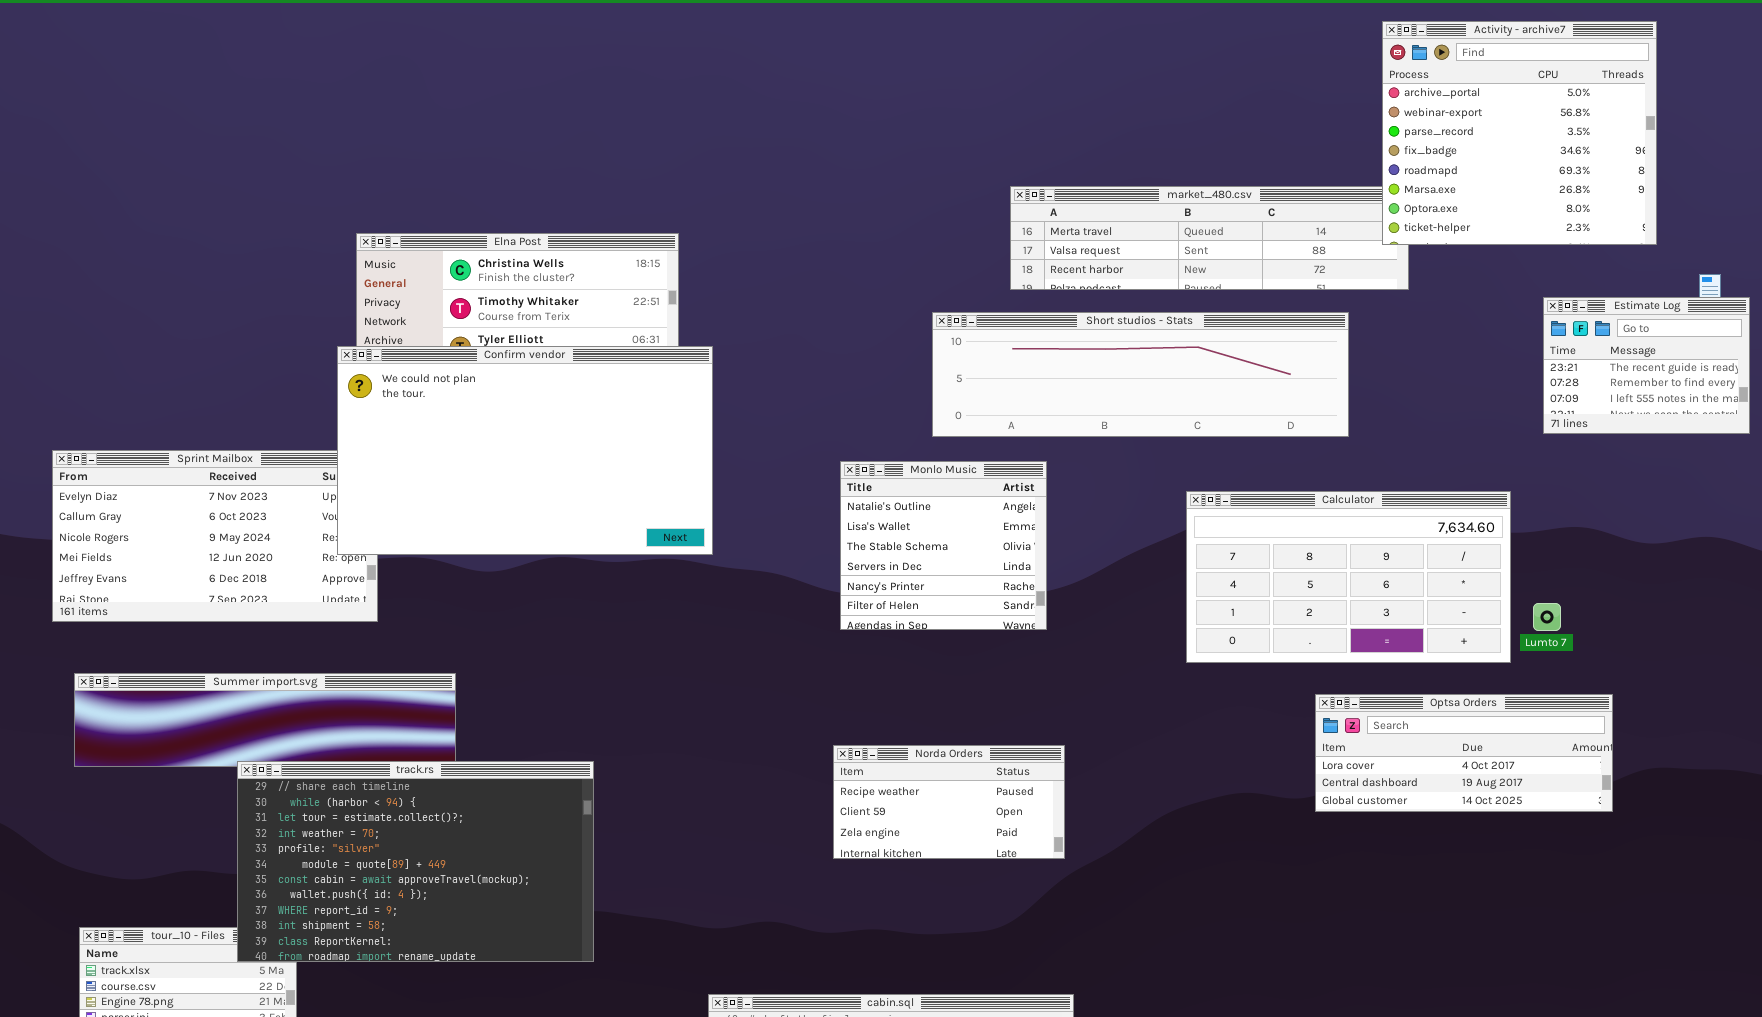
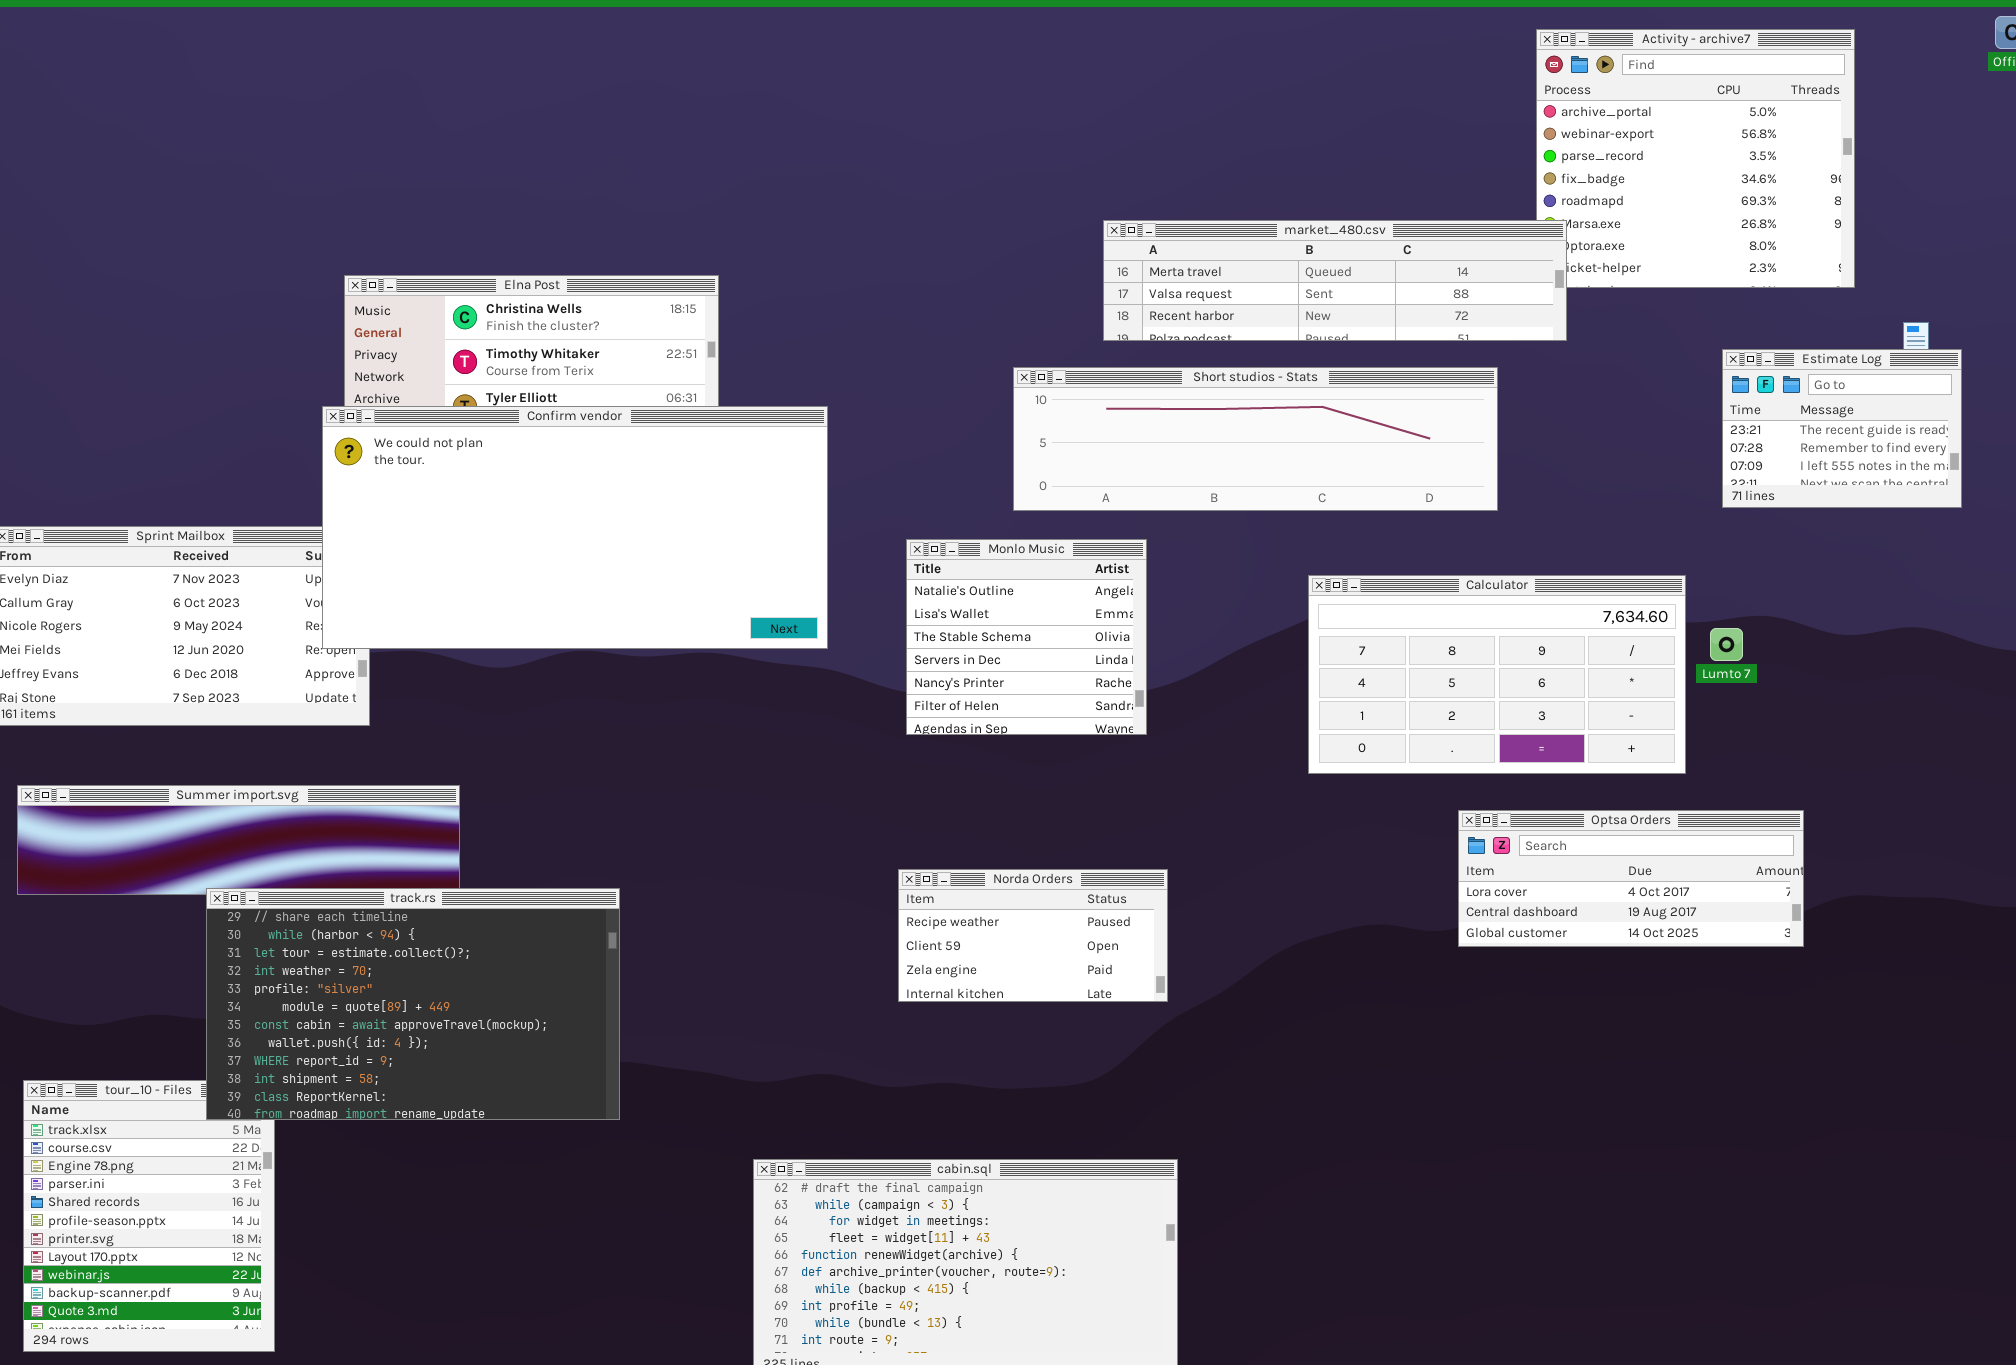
market_480.csv: [1010,186,1409,290] -> [1103,220,1567,341], raised
Confirm vendor: [337,346,713,555] -> [322,406,828,649], resized
Lumto 7: [1533,603,1561,631] -> [1710,628,1743,661], moved

